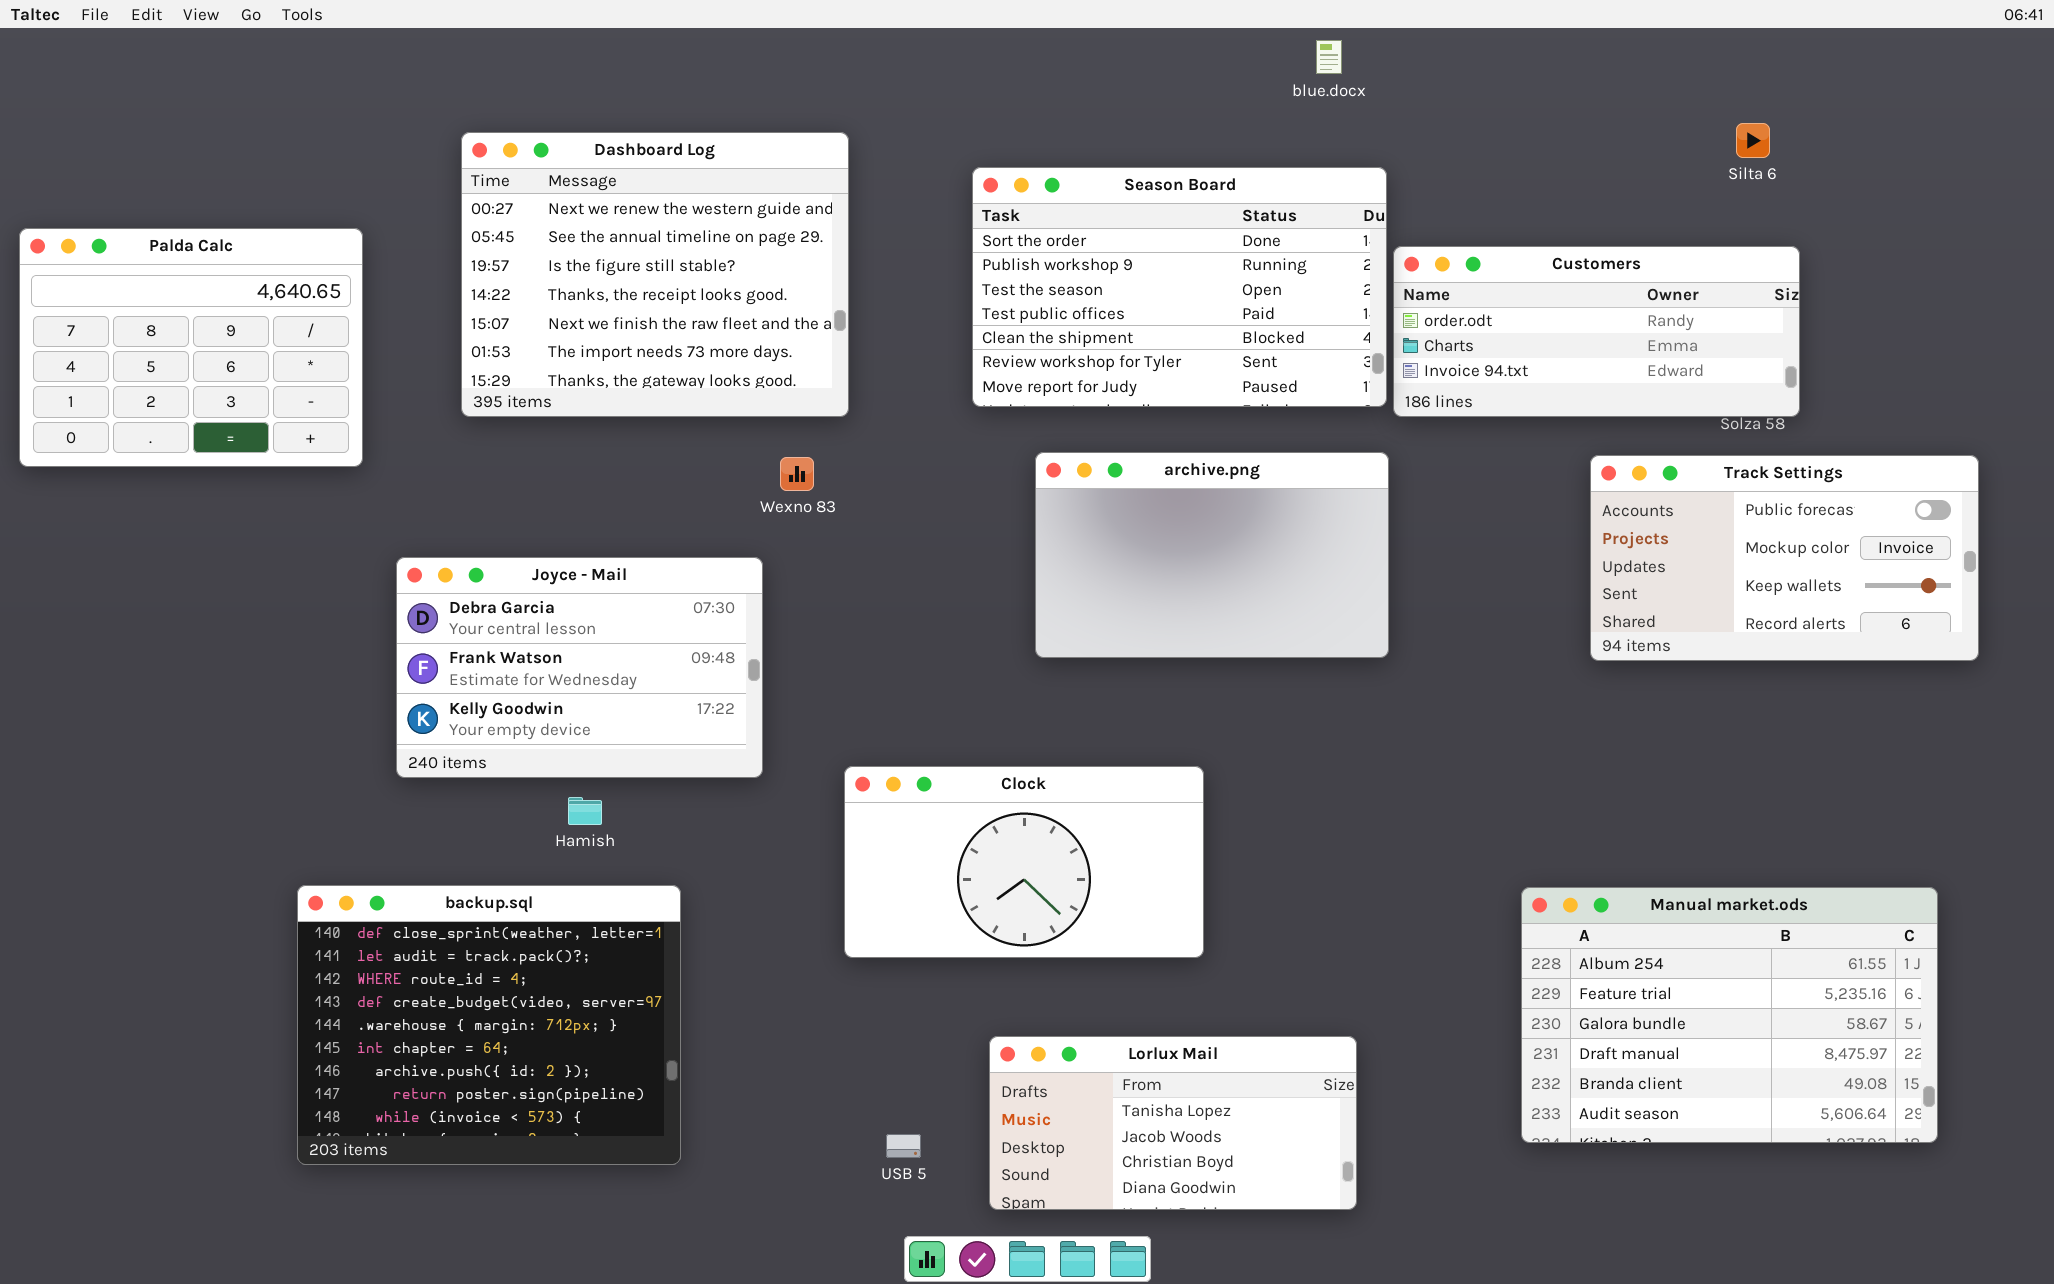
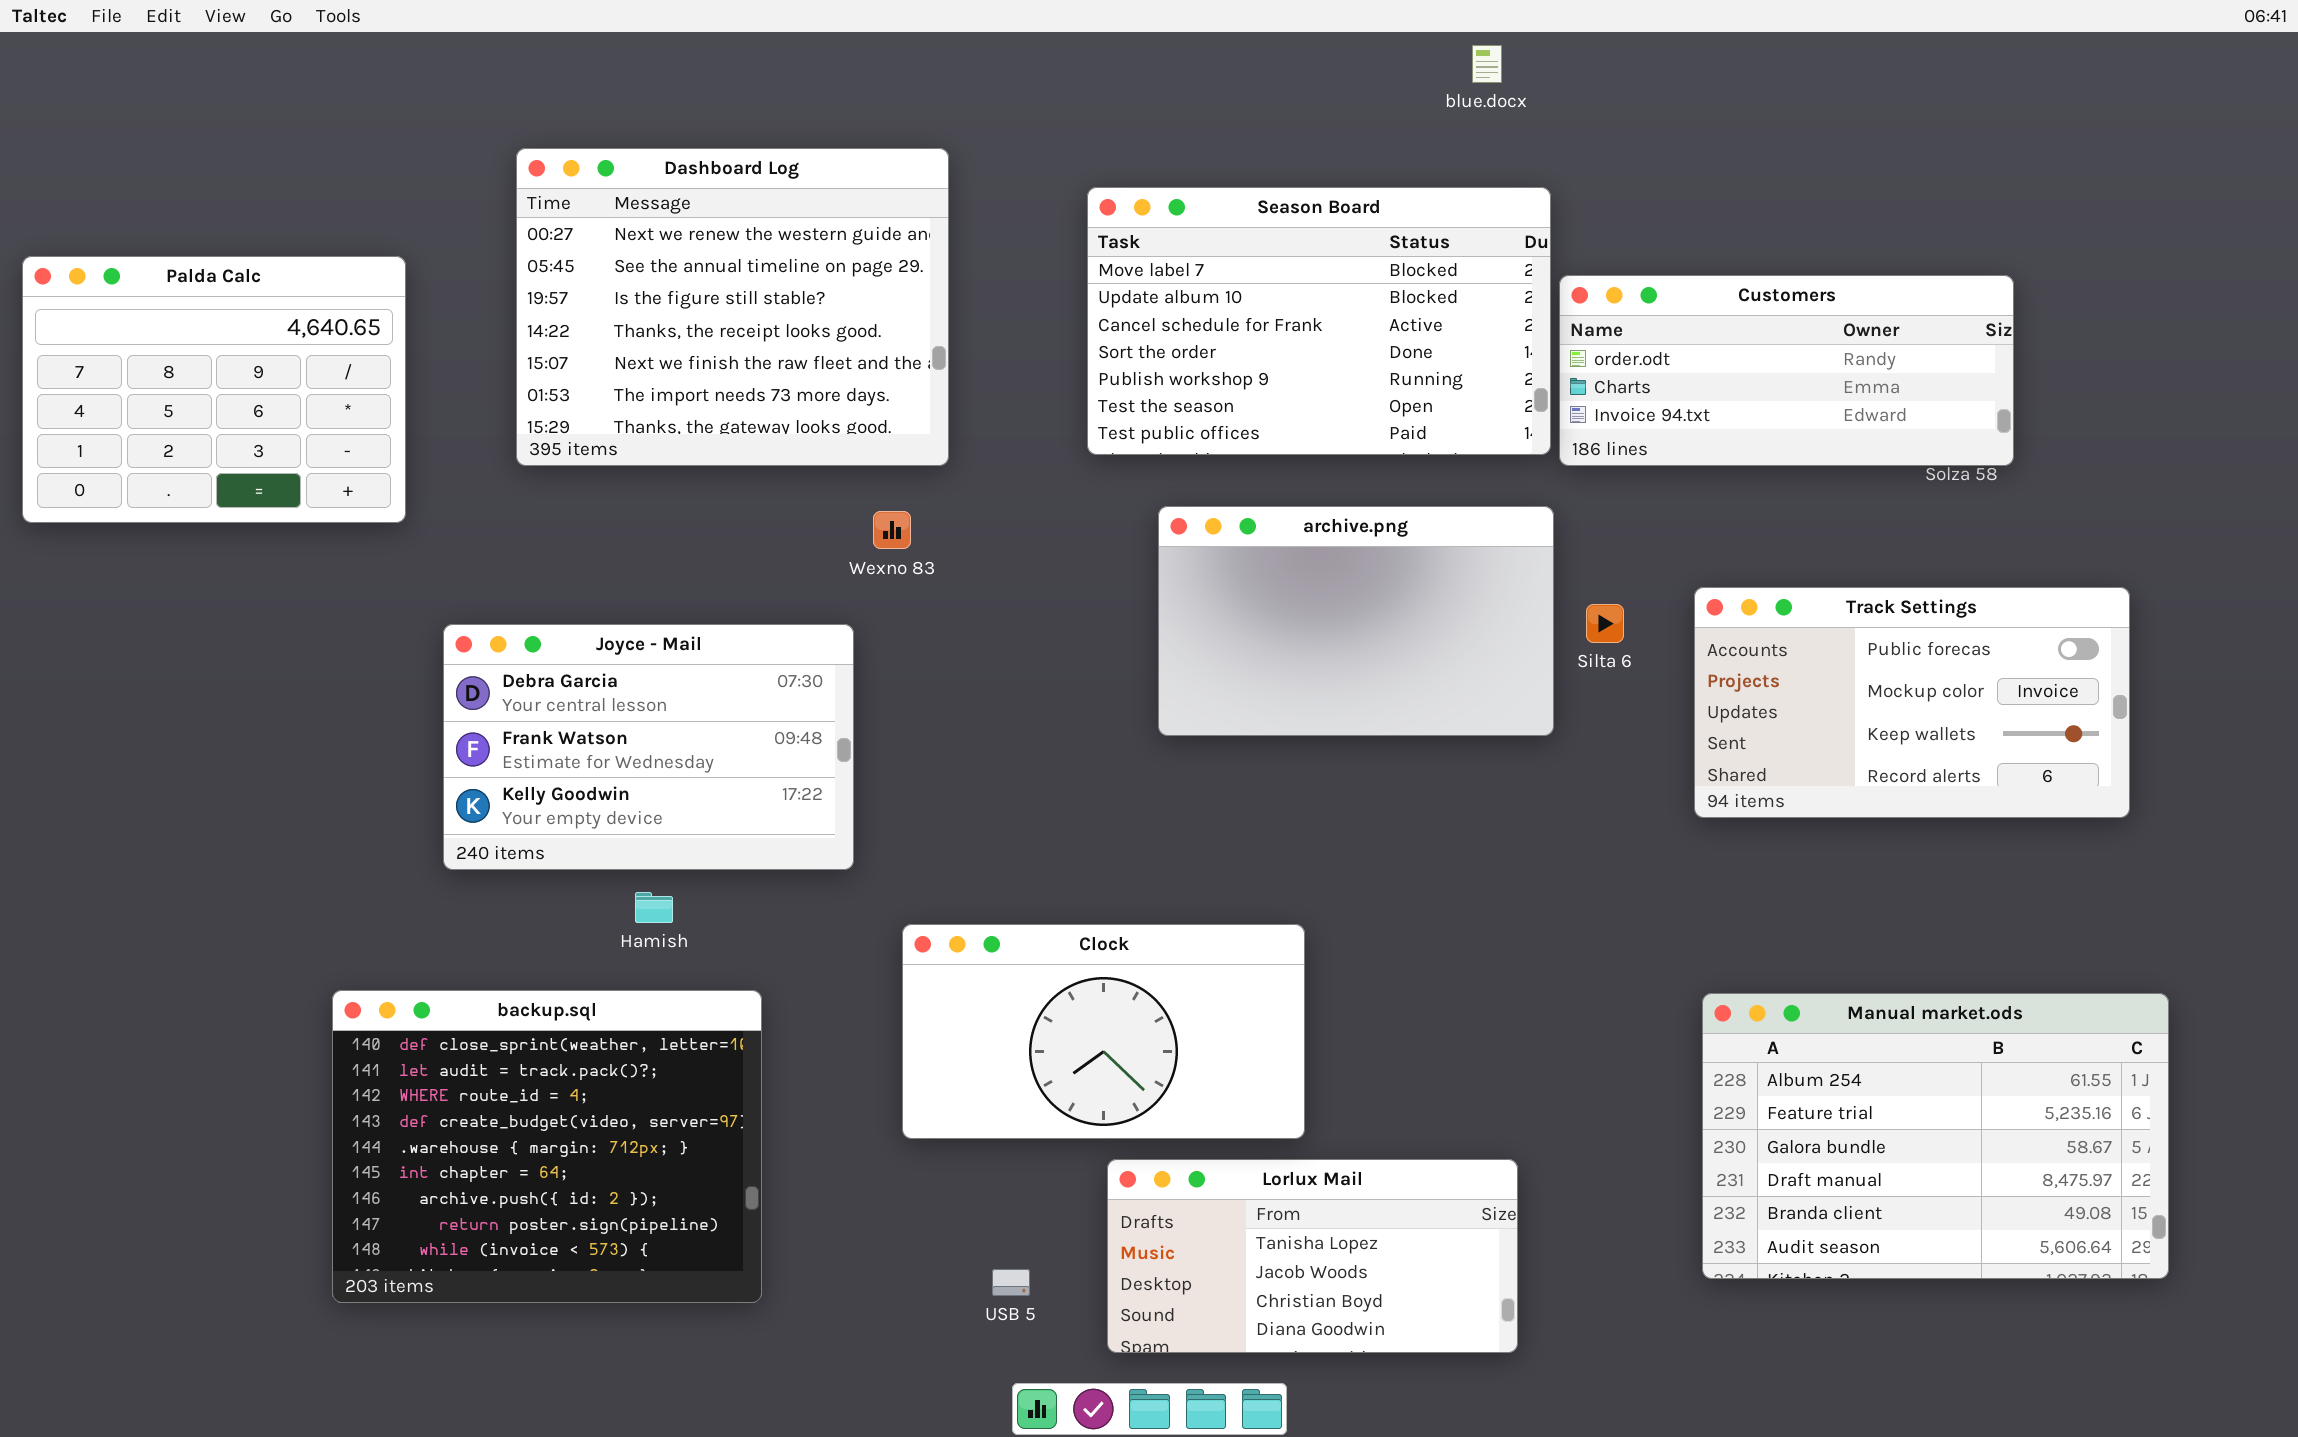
Silta 6: [1736,123,1770,158] -> [1586,604,1624,643], moved
Season Board: [972,167,1387,407] -> [1087,187,1551,455], scrolled up 3 rows
Track Settings: [1590,455,1979,661] -> [1694,587,2130,818], moved
Clock: [844,766,1204,958] -> [902,924,1305,1139], moved

